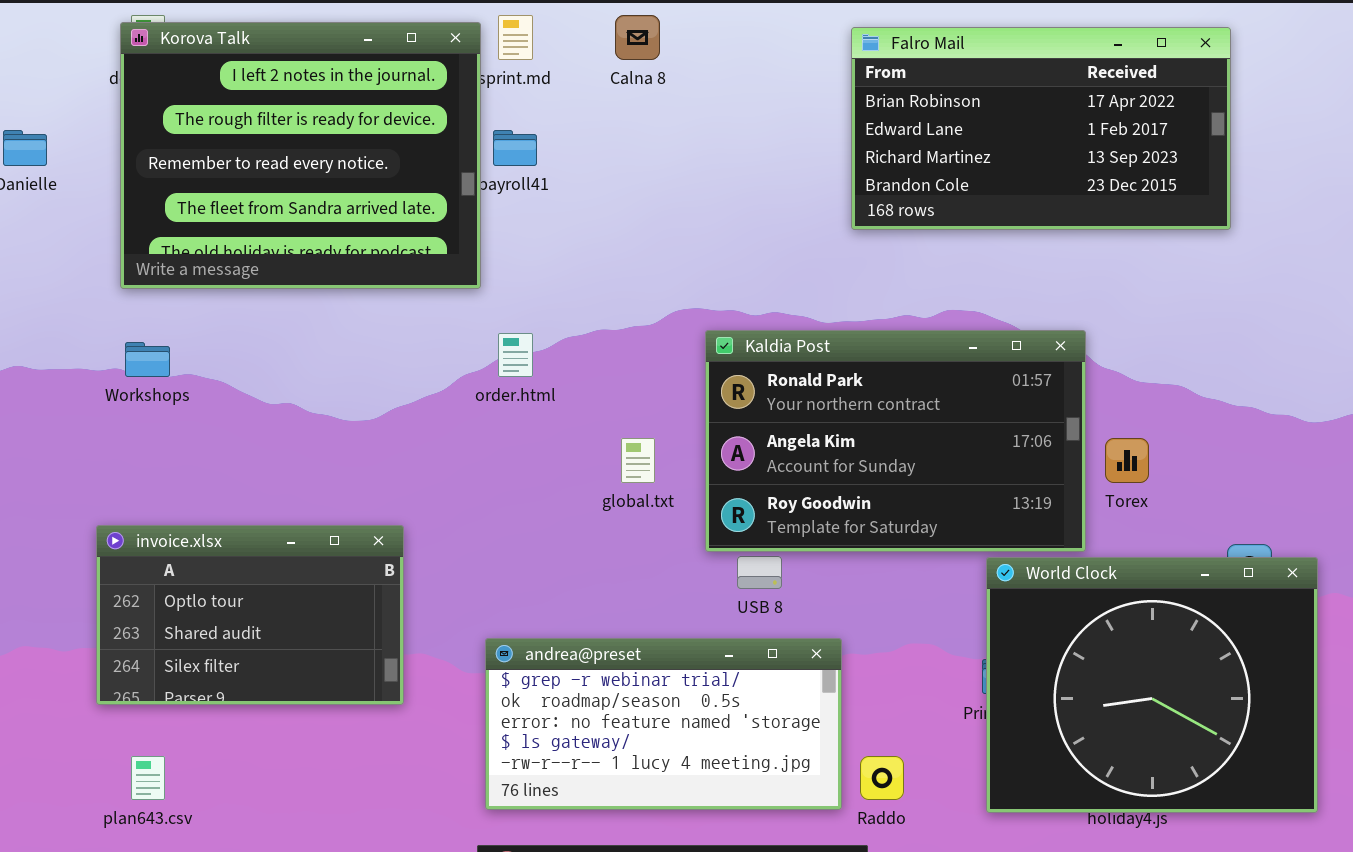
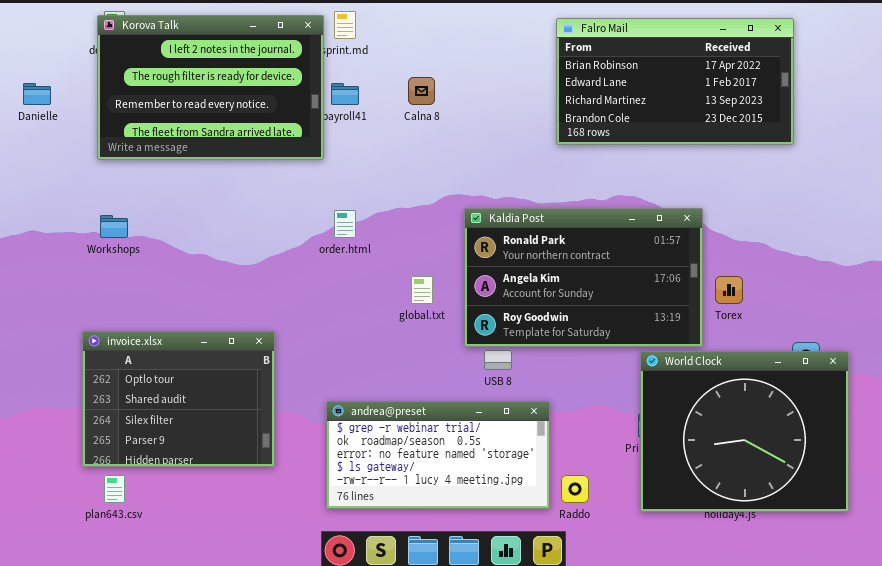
Calna 8: [615,15,660,60] -> [408,77,435,105], moved
Korova Talk: [120,22,481,289] -> [97,15,324,160], resized
invoice.xlsx: [96,525,404,705] -> [82,331,275,467], resized

